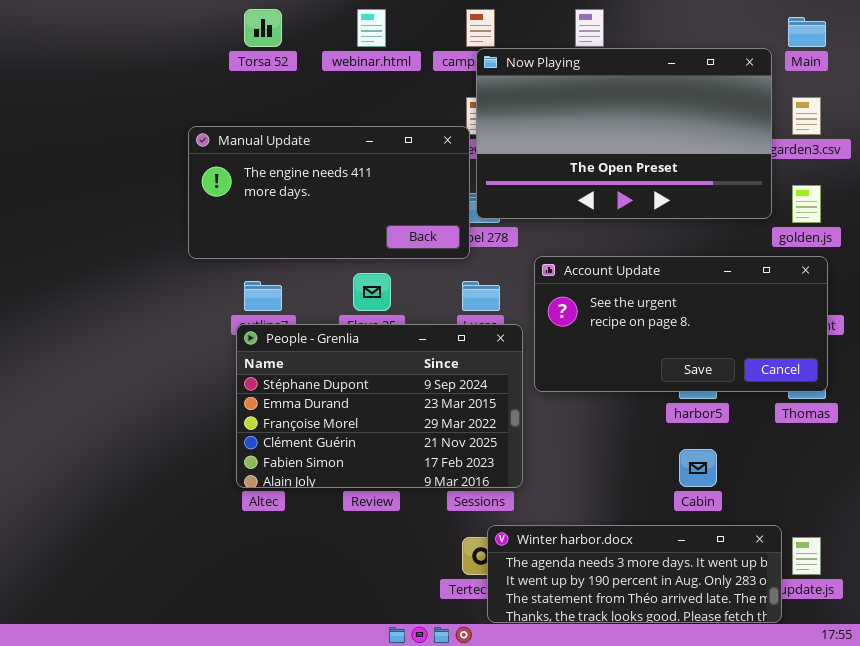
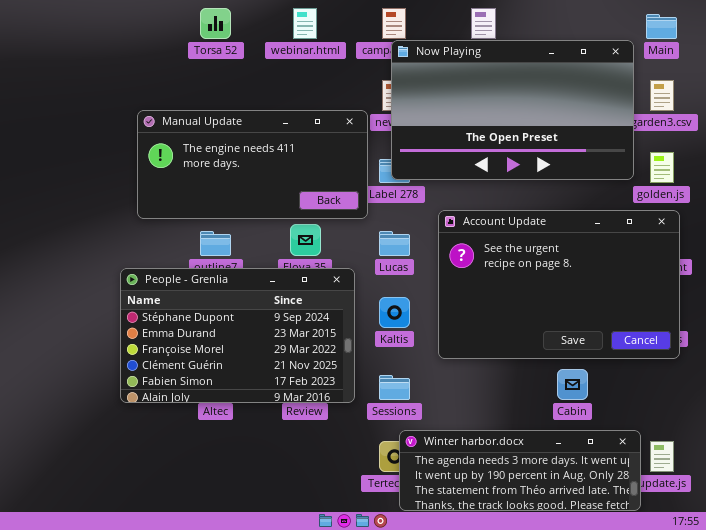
Manual Update: [188,126,470,259] -> [137,110,368,219], moved
Account Update: [534,256,828,392] -> [438,210,680,359], resized
People - Grenlia: [236,324,523,488] -> [120,268,355,403], moved

